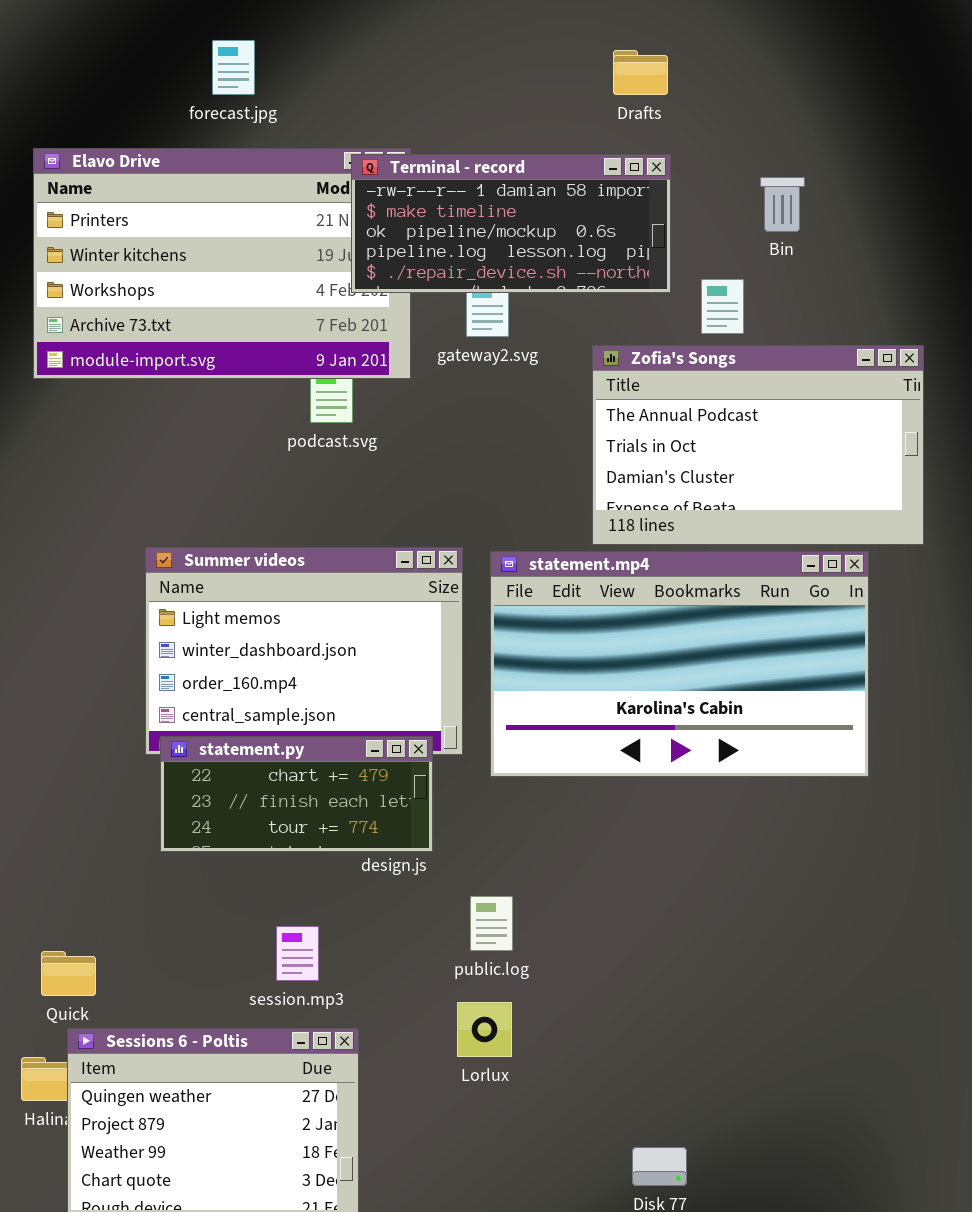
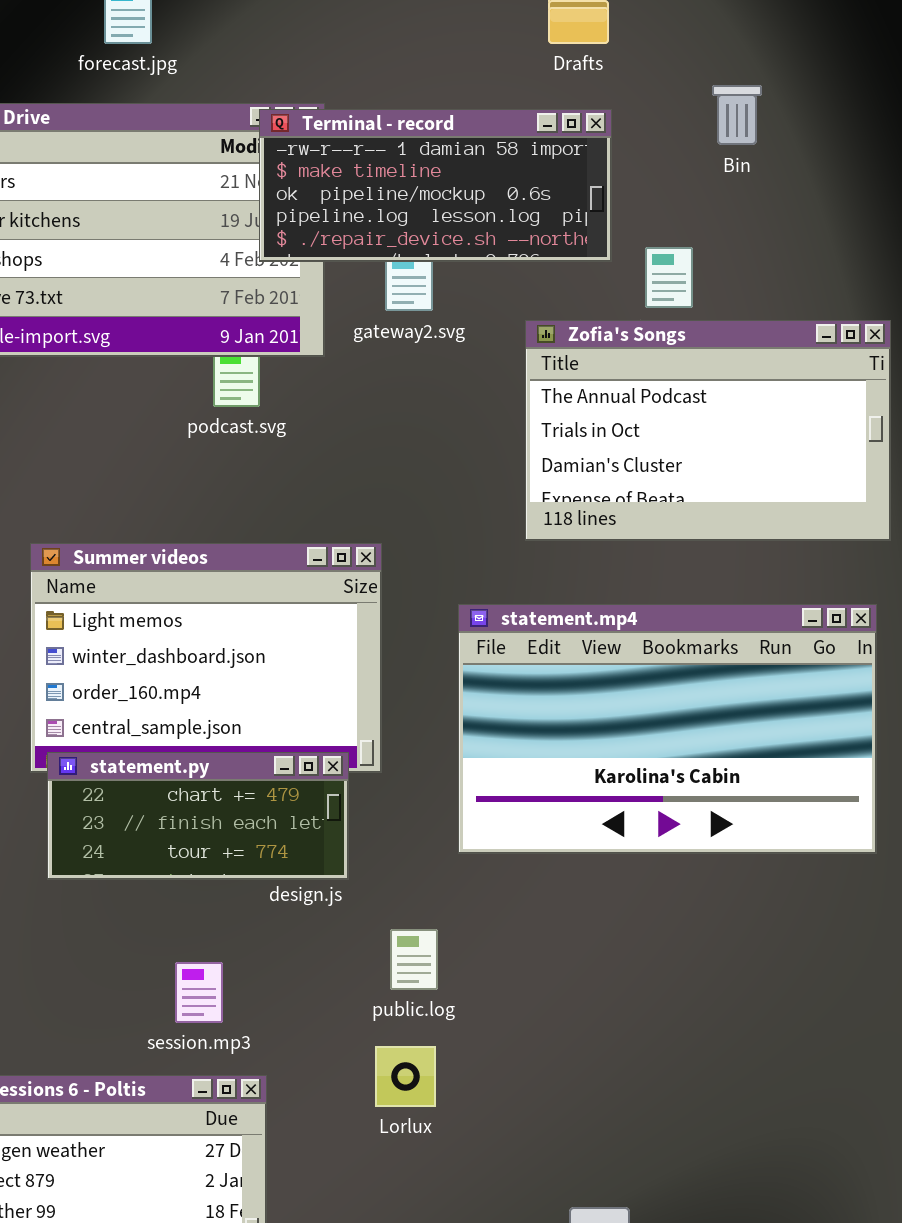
Bin: [760,177,805,232] -> [712,85,762,145], moved
statement.mp4: [490,551,869,777] -> [458,604,877,854], moved

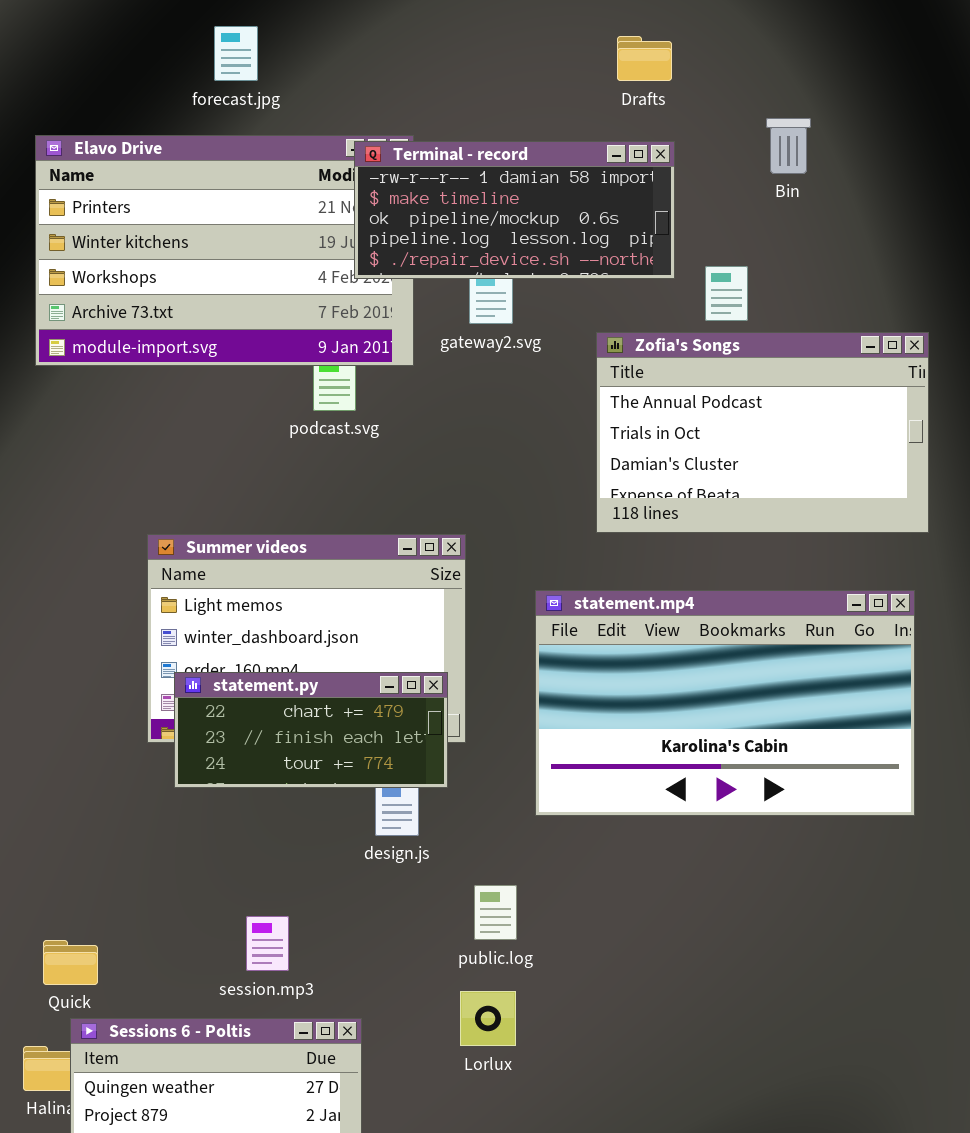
statement.py: [47,752,349,880] -> [174,672,448,788], moved
session.mp3: [175,962,223,1023] -> [246,916,289,971], moved

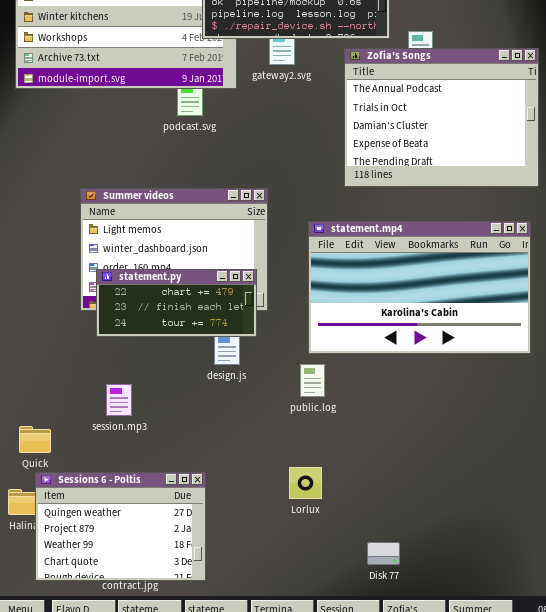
Zofia's Songs: [596,332,929,533] -> [344,48,539,187], resized
public.log: [474,885,517,940] -> [300,364,325,397], moved
session.mp3: [246,916,289,971] -> [106,384,132,416], moved
Lorlux: [460,991,516,1046] -> [289,467,322,499], moved

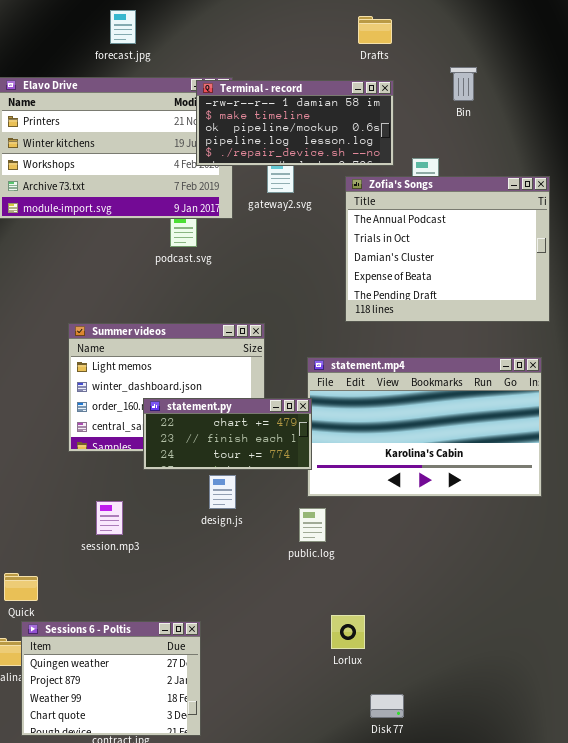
statement.py: [96,269,257,337] -> [143,398,312,470], moved
session.mp3: [106,384,132,416] -> [96,501,123,535], moved
Lorlux: [289,467,322,499] -> [331,615,365,649], moved

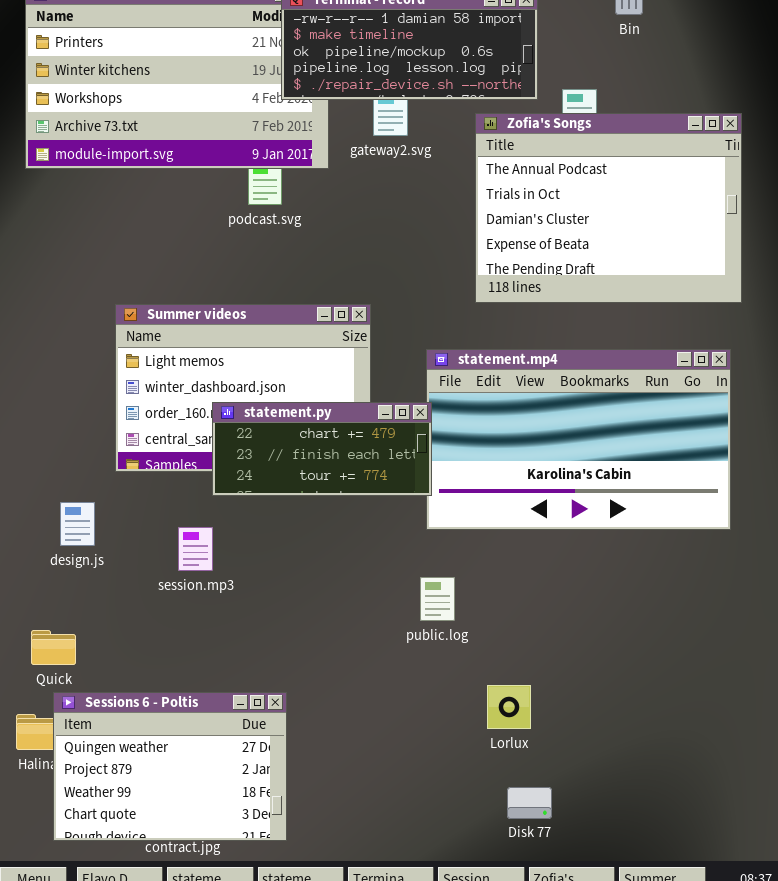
design.js: [209,475,236,509] -> [60,502,95,546], moved
session.mp3: [96,501,123,535] -> [178,527,213,571], moved
public.log: [299,508,326,542] -> [420,577,455,621], moved
Lorlux: [331,615,365,649] -> [487,685,531,729], moved

